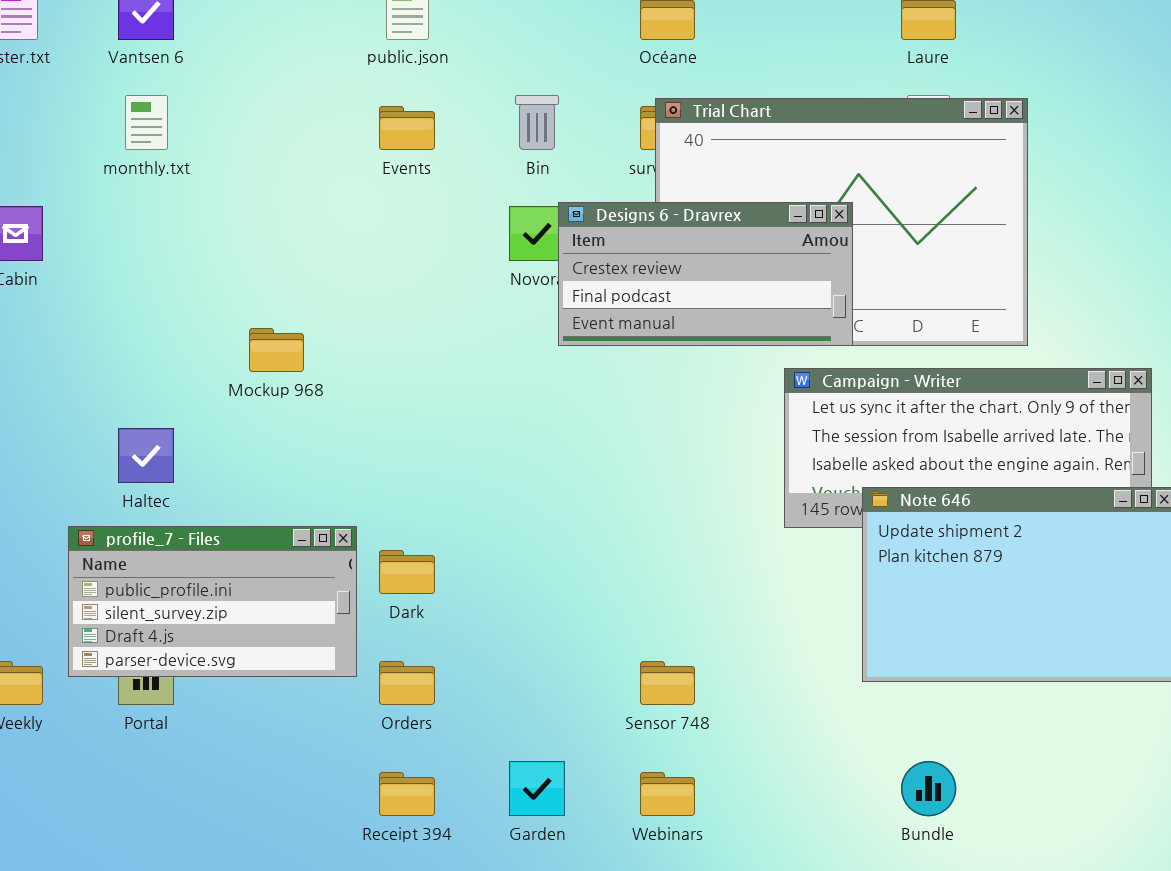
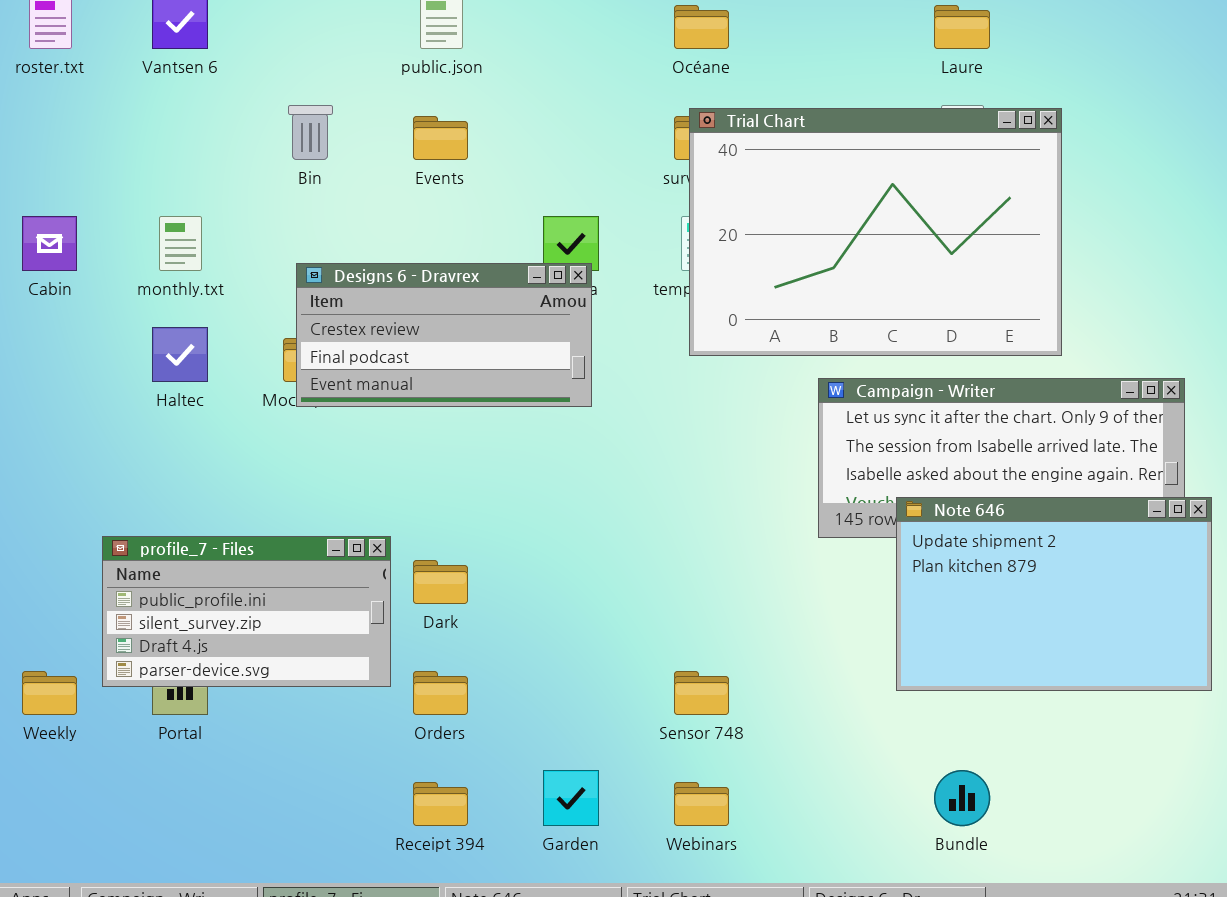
monthly.txt: [125,95,168,150] -> [159,216,202,271], moved
Bin: [515,95,559,150] -> [288,105,333,160], moved
Designs 6 - Dravrex: [558,202,853,346] -> [296,263,592,407], moved
Haltec: [118,428,174,483] -> [152,327,208,382], moved

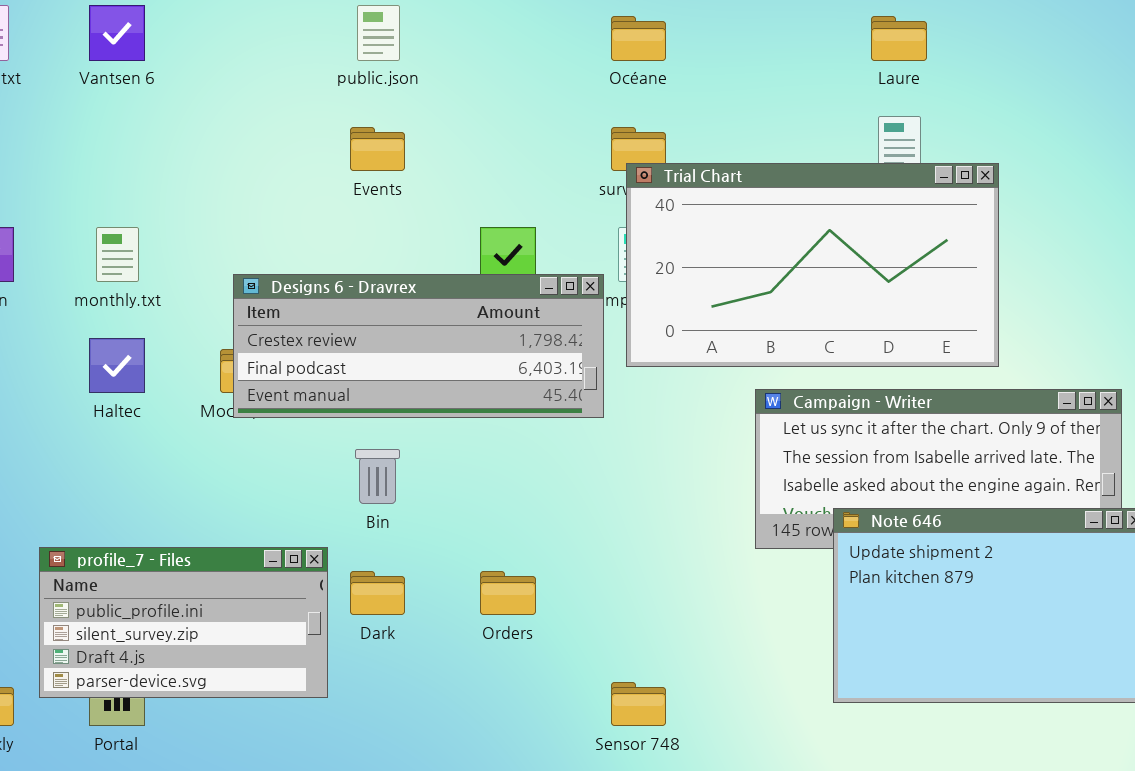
Bin: [288,105,333,160] -> [355,449,400,504], moved
Trial Chart: [689,108,1062,356] -> [626,163,999,367], resized
Designs 6 - Dravrex: [296,263,592,407] -> [233,274,604,418], resized
Orders: [413,671,468,715] -> [480,571,536,615], moved

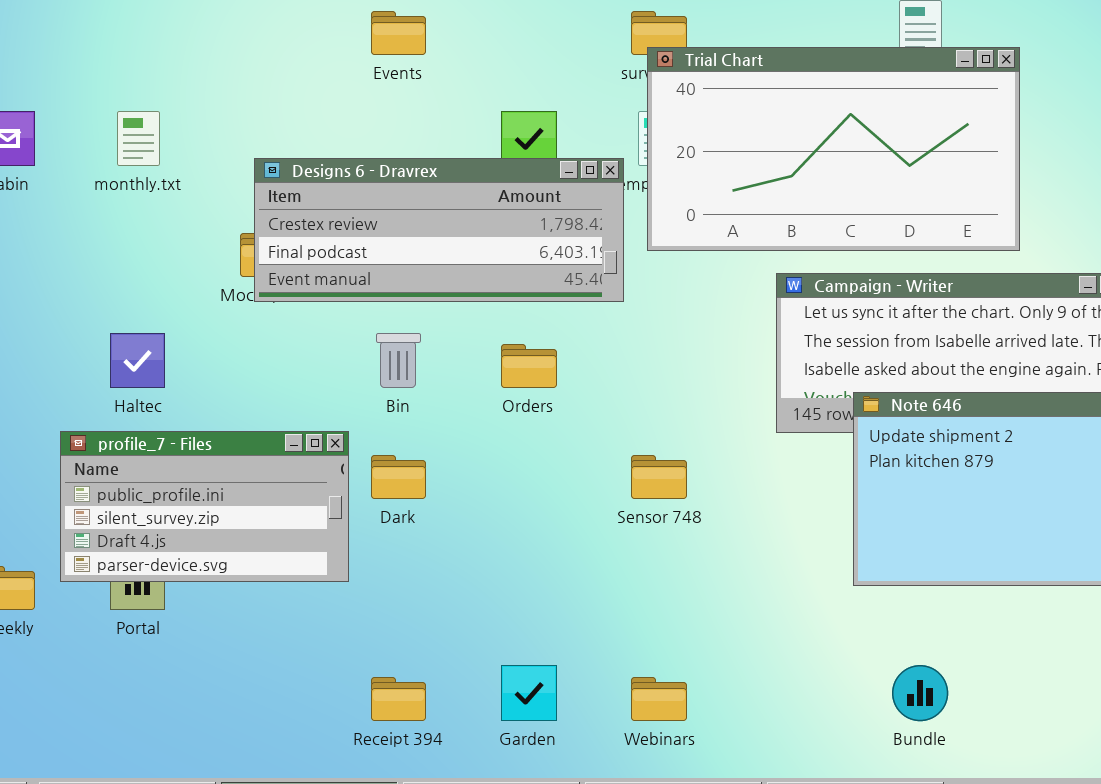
Haltec: [89,338,145,393] -> [110,333,165,388], moved
Orders: [480,571,536,615] -> [501,344,557,388], moved
Sensor 748: [611,682,666,726] -> [631,455,687,499], moved

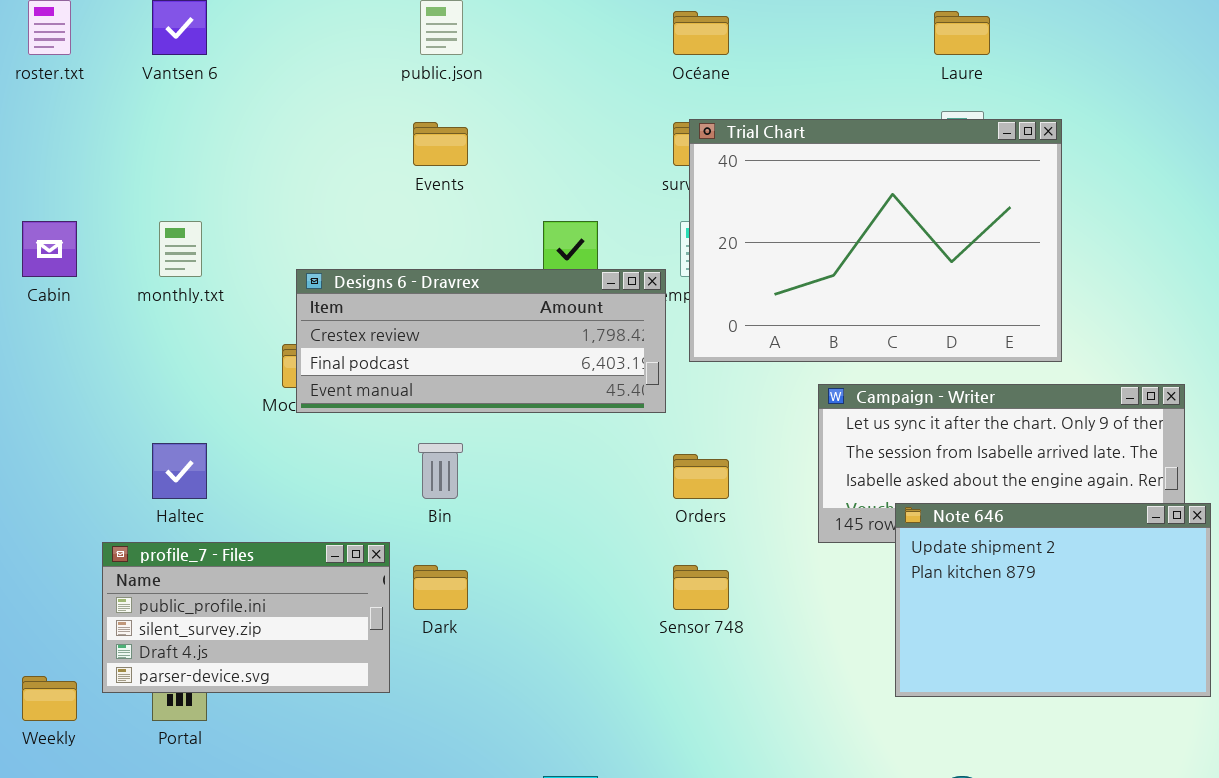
Trial Chart: [647,47,1020,251] -> [689,119,1062,362], resized
Orders: [501,344,557,388] -> [673,454,729,499], moved

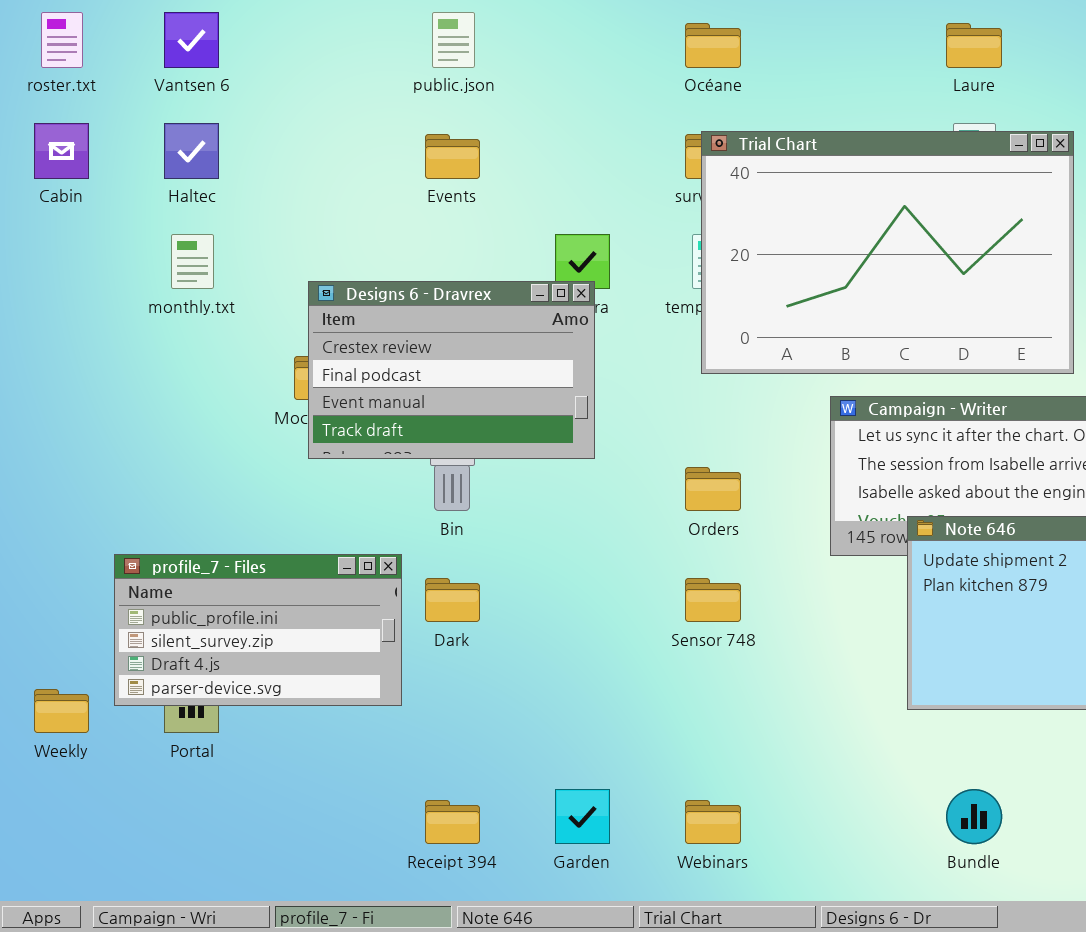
Cabin: [22,221,77,277] -> [34,123,89,179], moved
Designs 6 - Dravrex: [296,269,666,413] -> [308,281,595,459], resized
Haltec: [152,443,207,499] -> [164,123,219,179], moved

